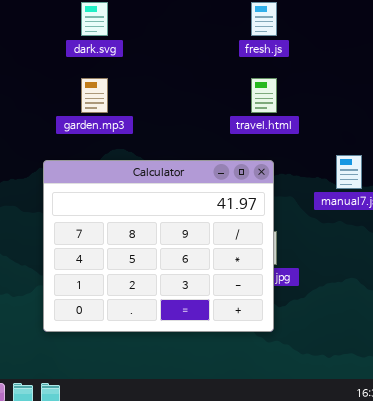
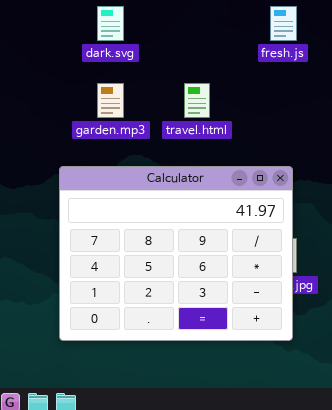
travel.html: [251,78,277,113] -> [184,83,210,118], moved

